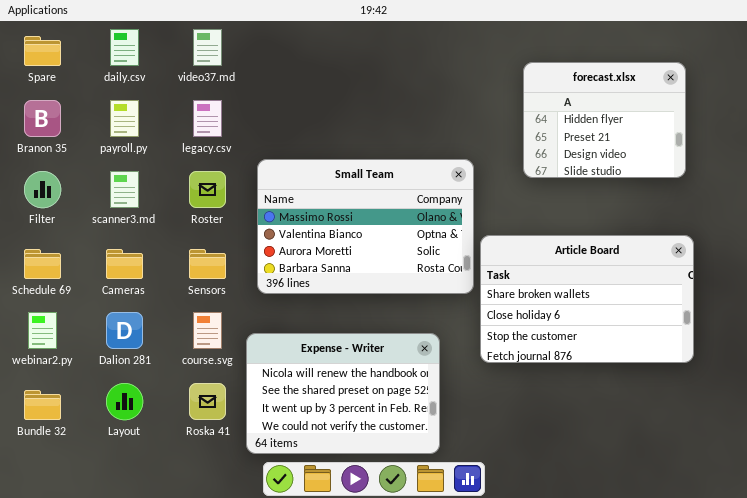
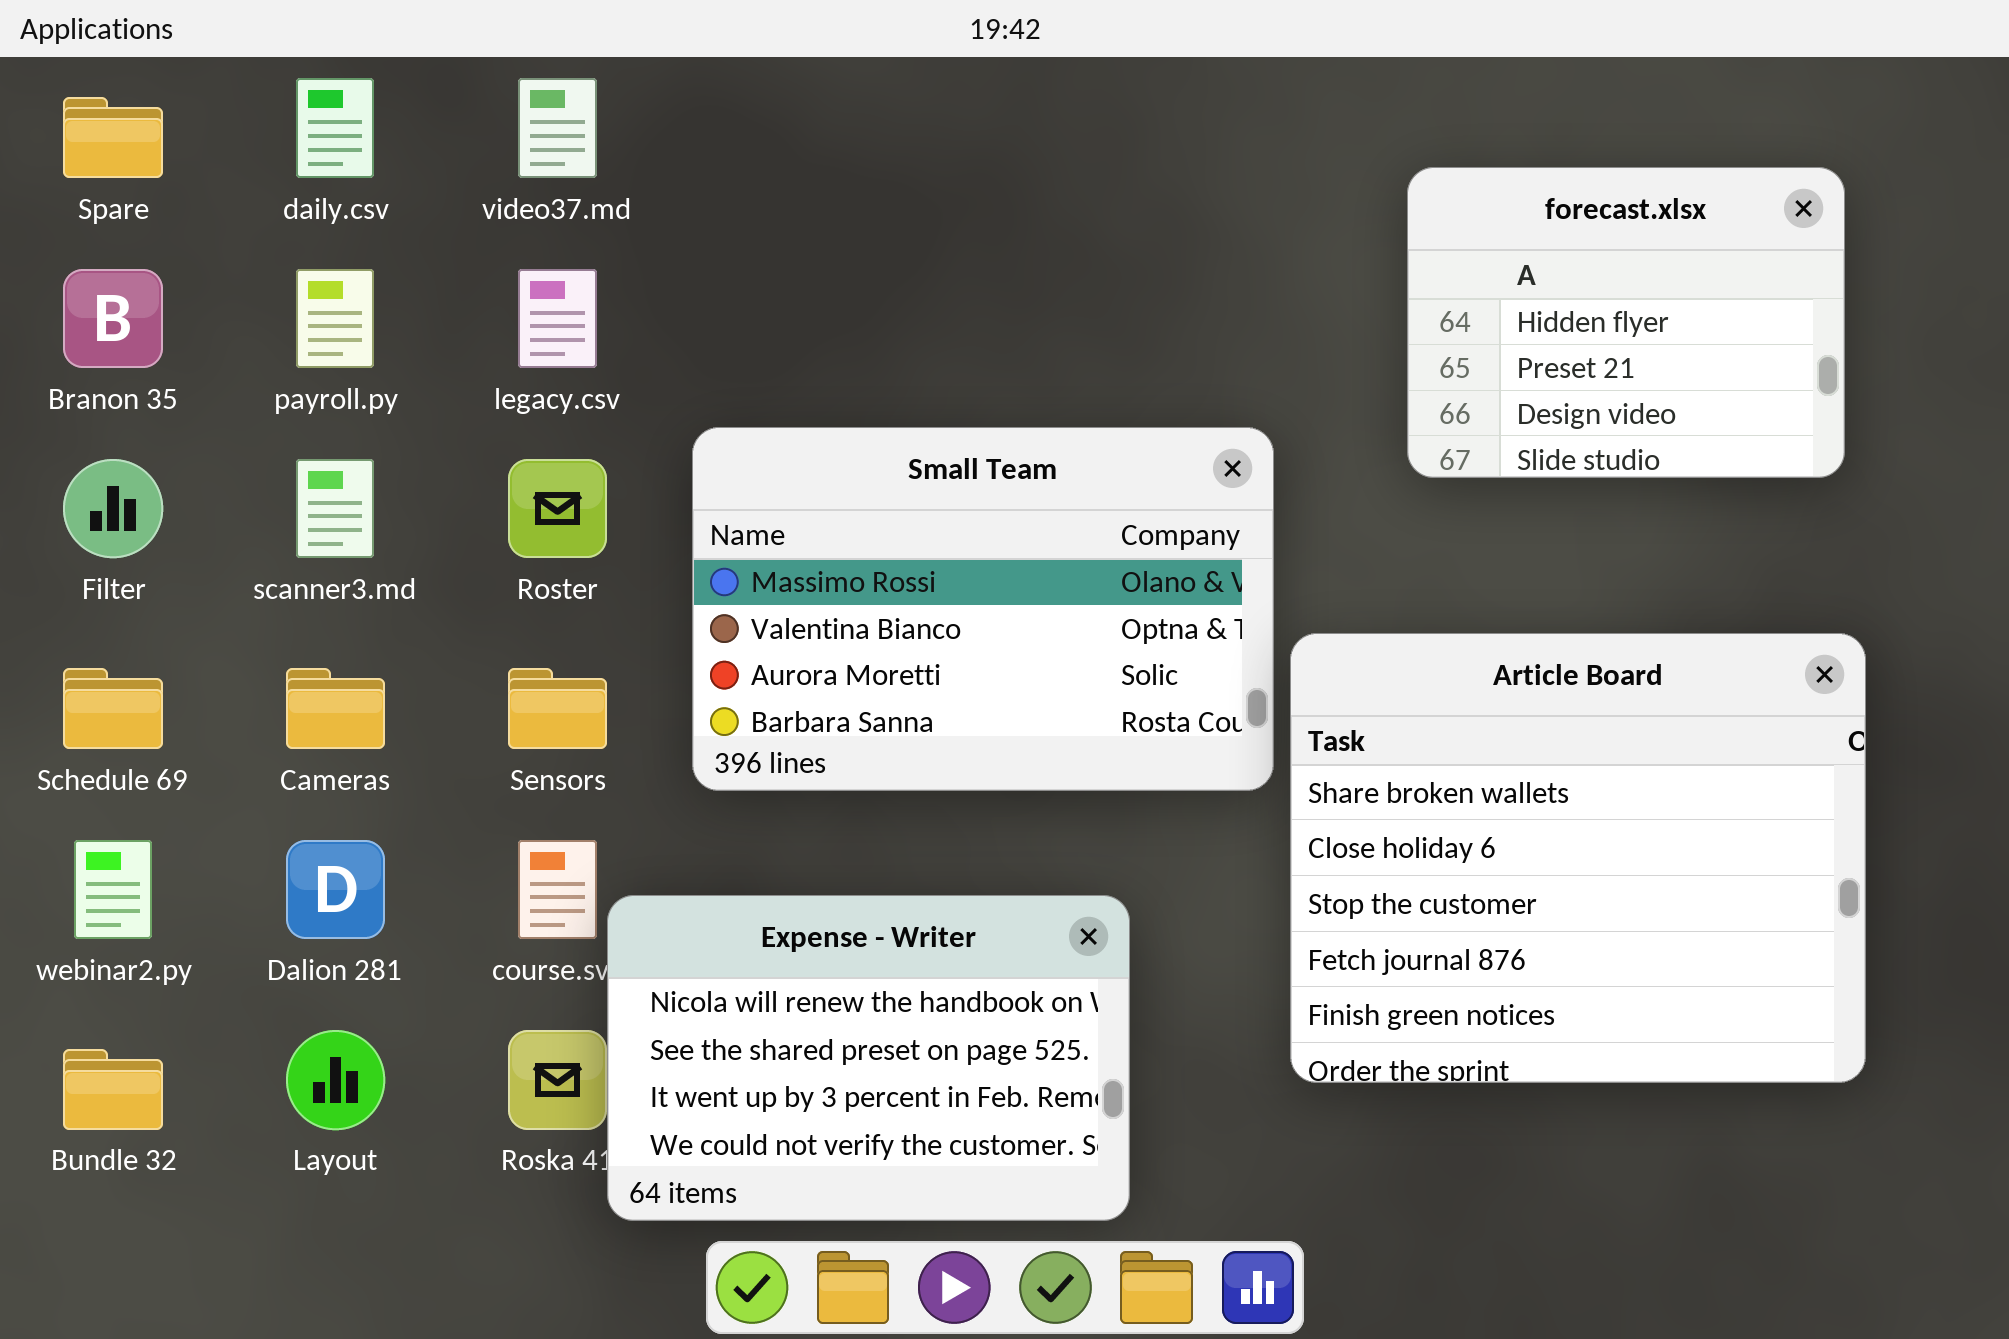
Article Board: [480,235,694,363] -> [1290,633,1866,1083], resized
Expense - Writer: [246,333,440,454] -> [607,895,1130,1221], moved

